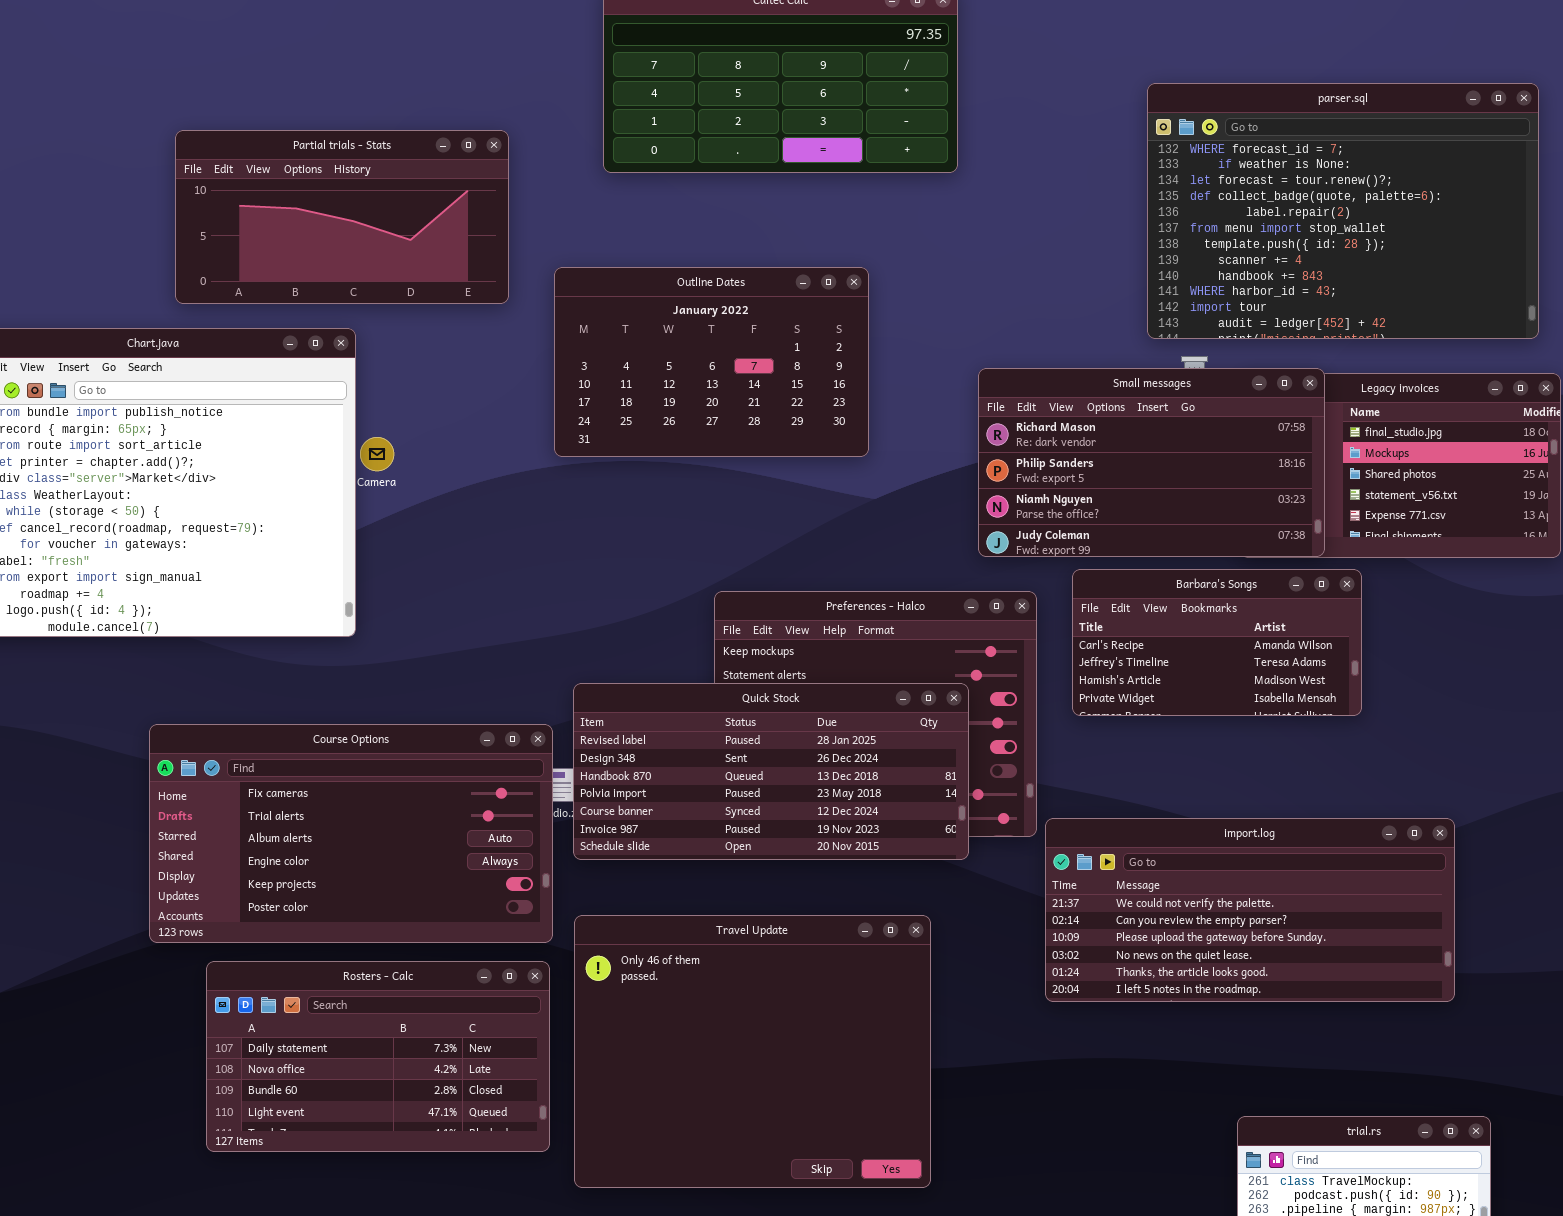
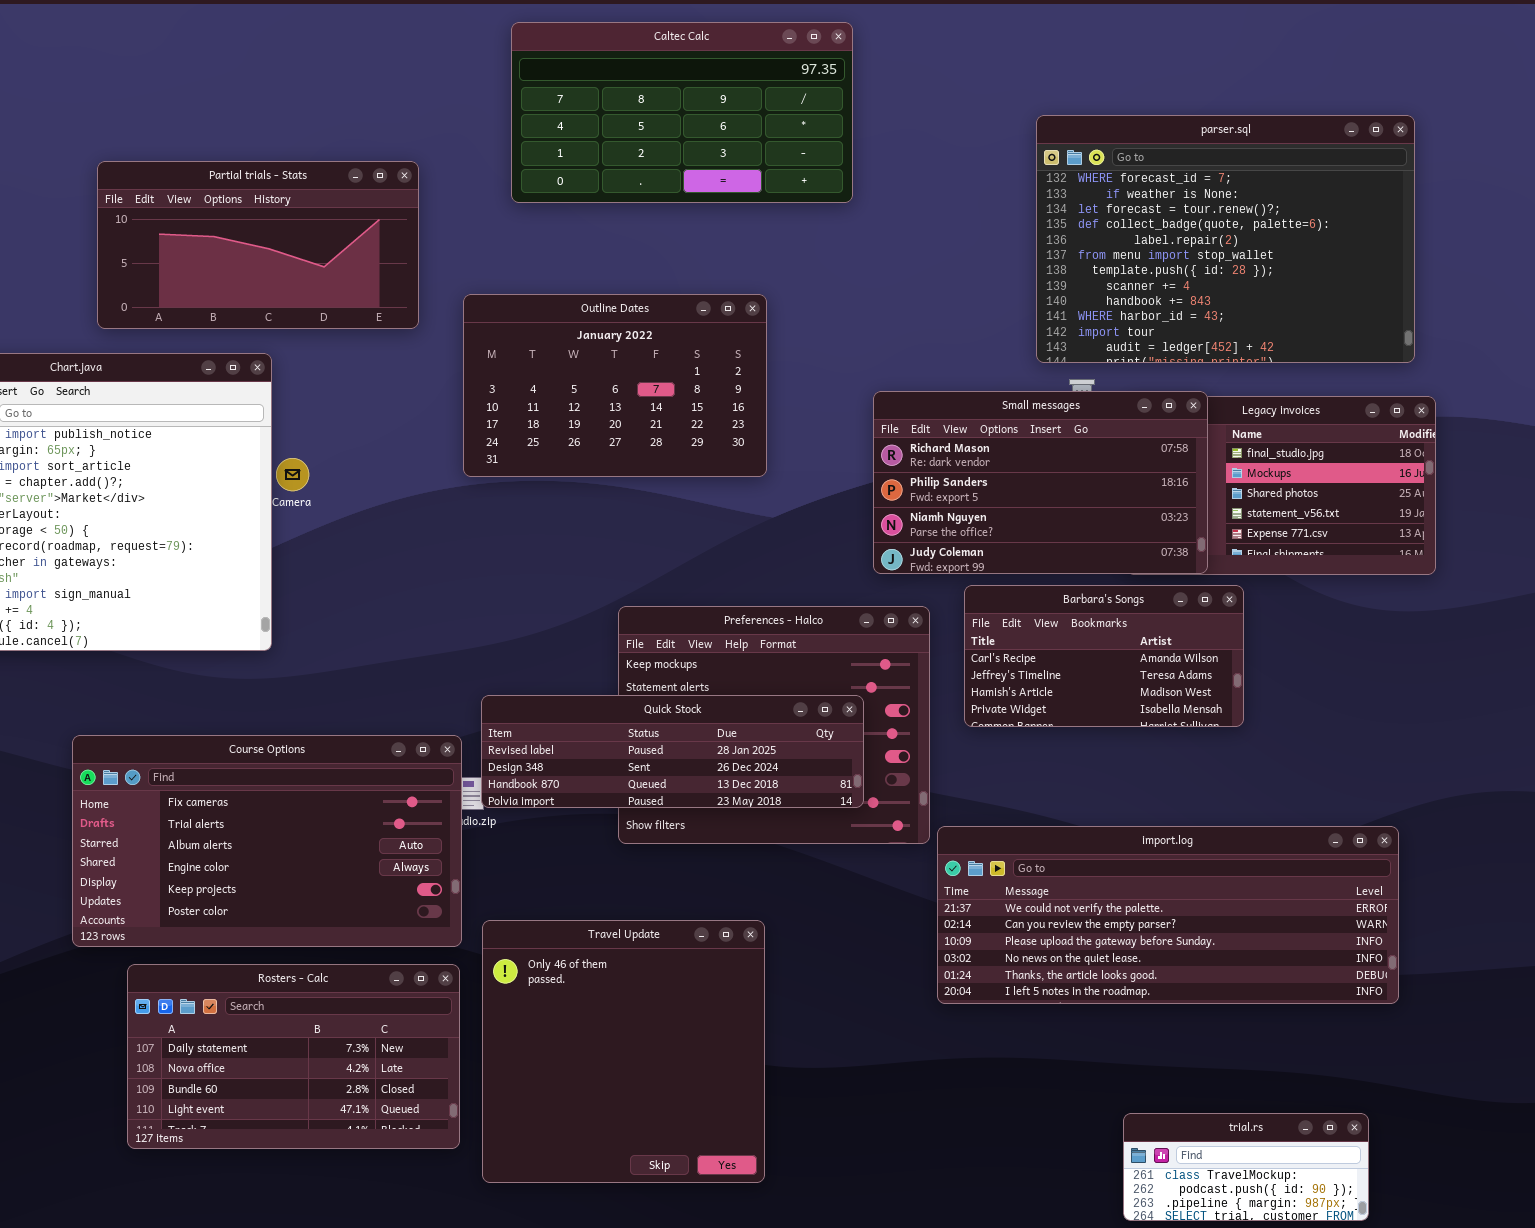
Quick Stock: [573,683,969,860] -> [481,695,864,808], resized
import.log: [1045,818,1455,1002] -> [937,826,1399,1004], resized
Travel Update: [574,915,931,1188] -> [482,920,765,1183], resized

